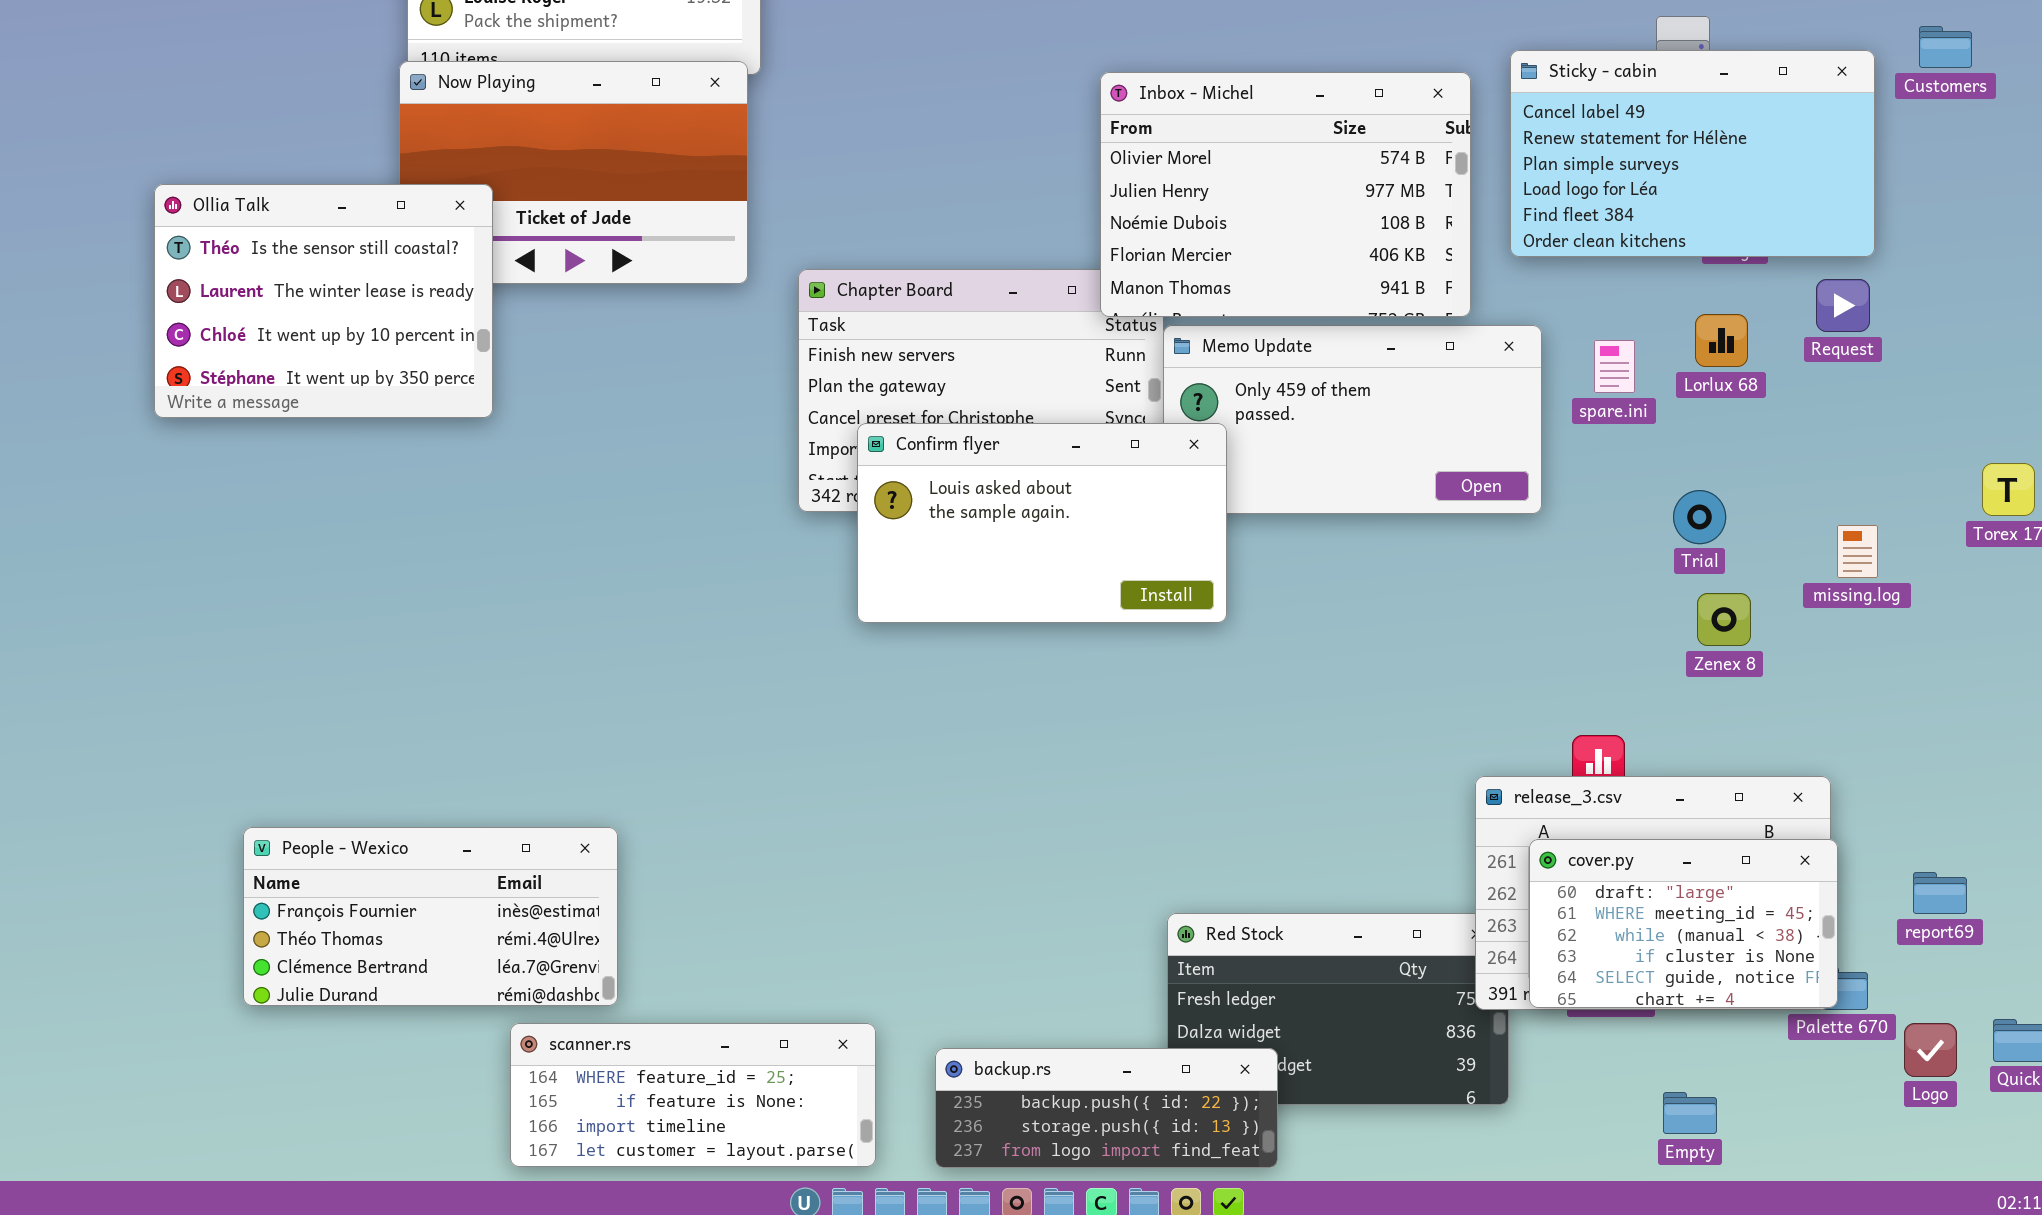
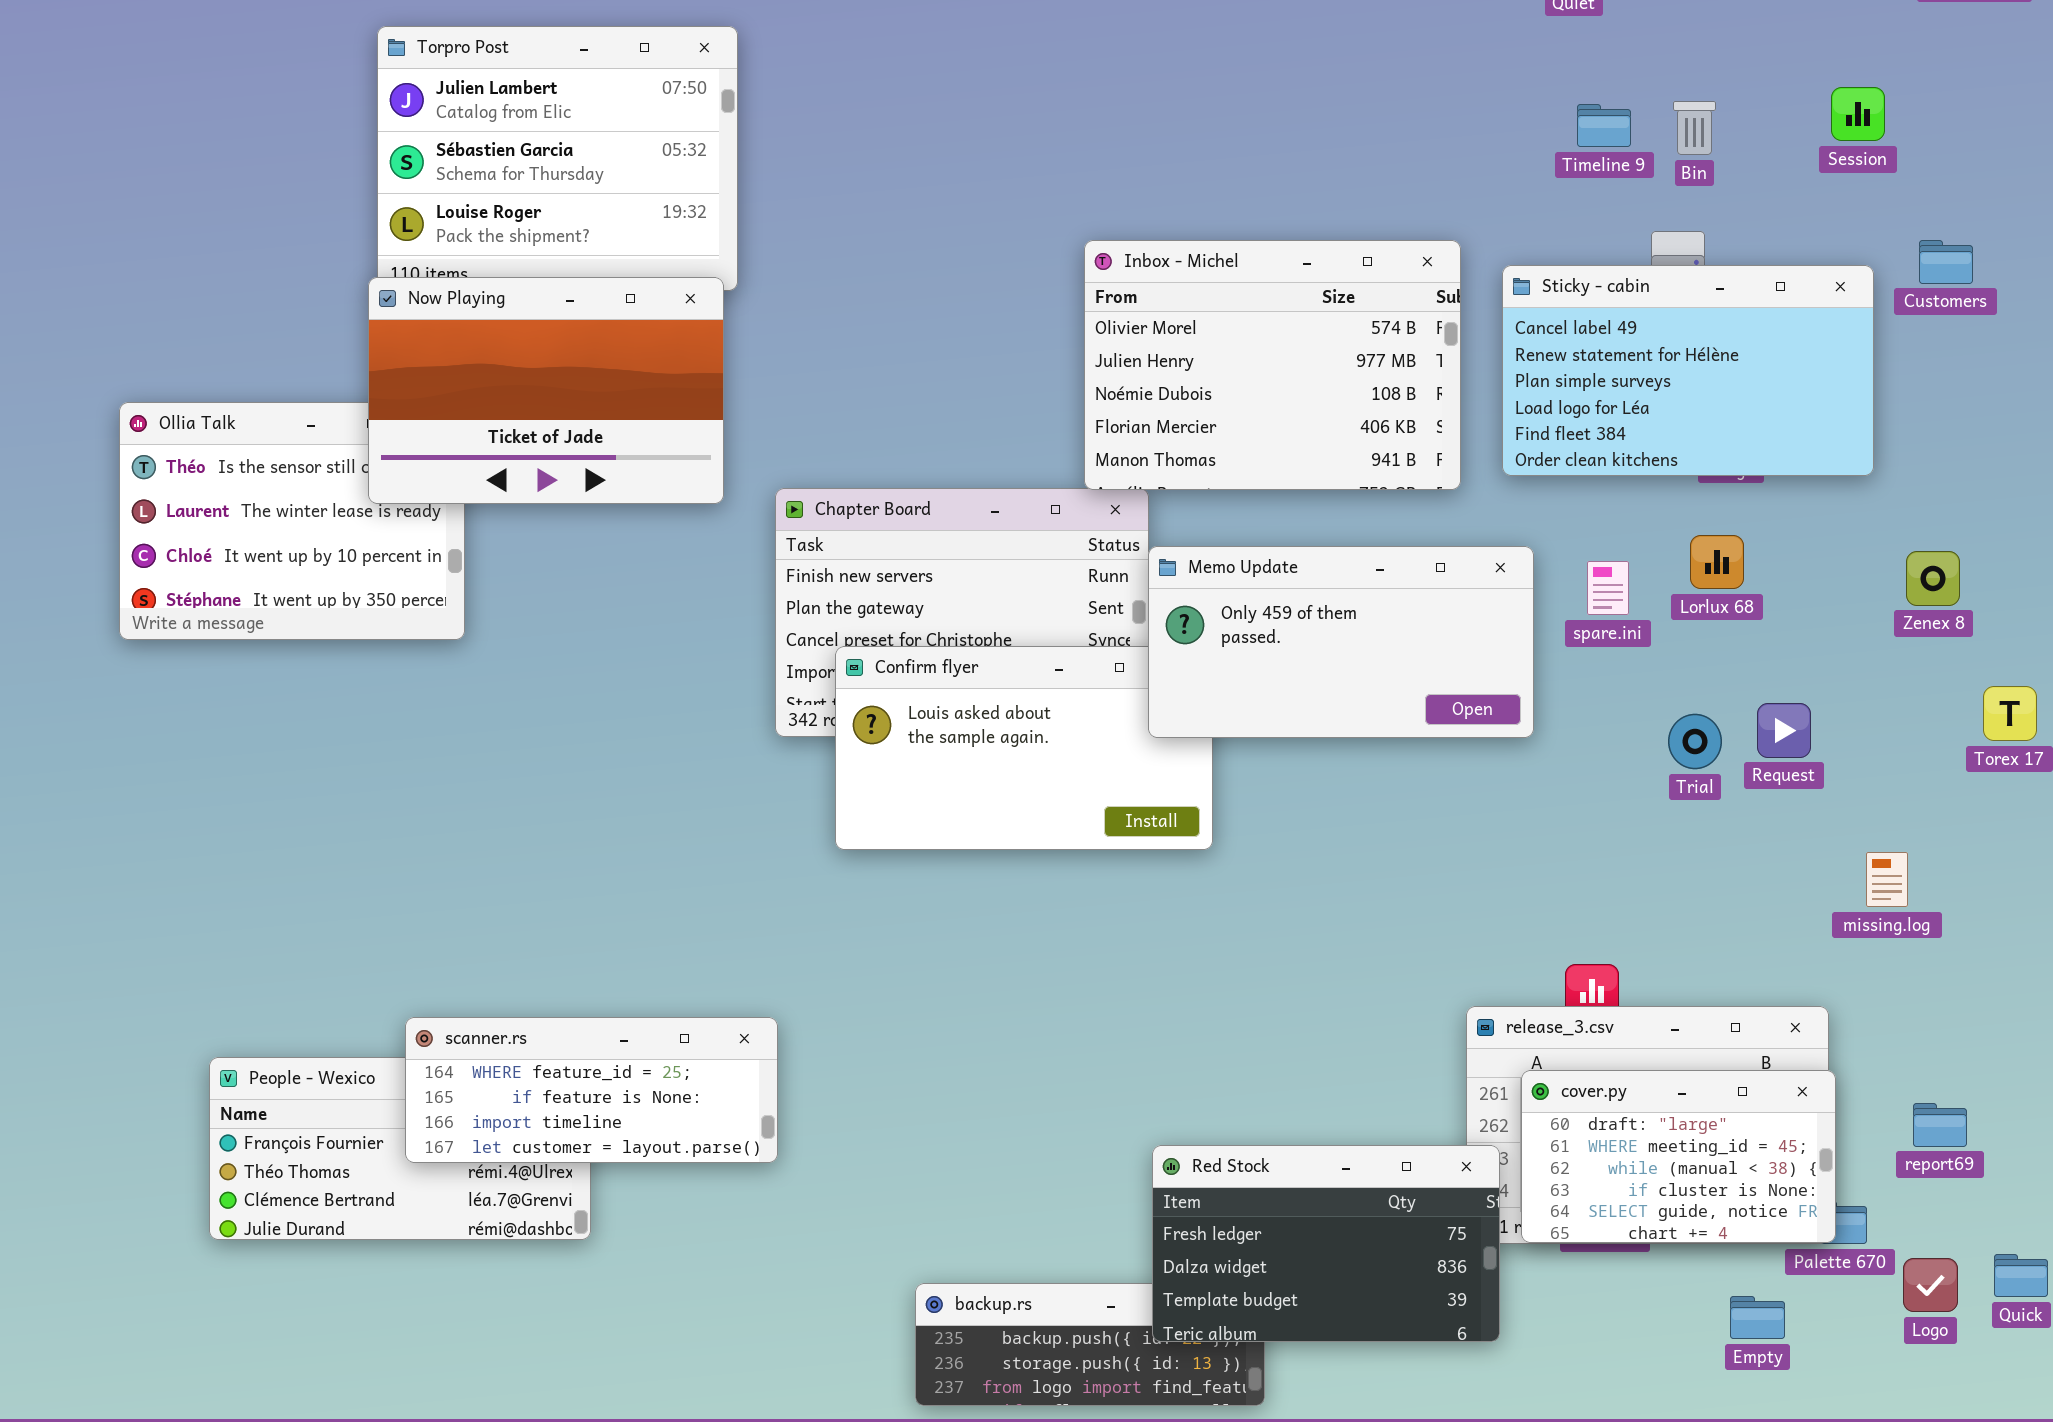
Now Playing: [399,61,748,284] -> [368,277,724,504], raised
Inbox - Michel: [1100,72,1471,317] -> [1084,240,1461,490], moved
Request: [1816,279,1870,332] -> [1757,703,1811,758], moved
Memo Update: [1163,325,1542,514] -> [1148,546,1534,738], raised
missing.log: [1837,525,1878,578] -> [1866,852,1908,907], moved
Zenex 8: [1697,593,1751,646] -> [1906,551,1960,606], moved
Red Stock: [1167,913,1509,1105] -> [1152,1145,1500,1342], raised
scanner.rs: [510,1023,876,1167] -> [405,1017,778,1163], moved
Empty: [1663,1092,1717,1134] -> [1730,1296,1785,1339], moved

